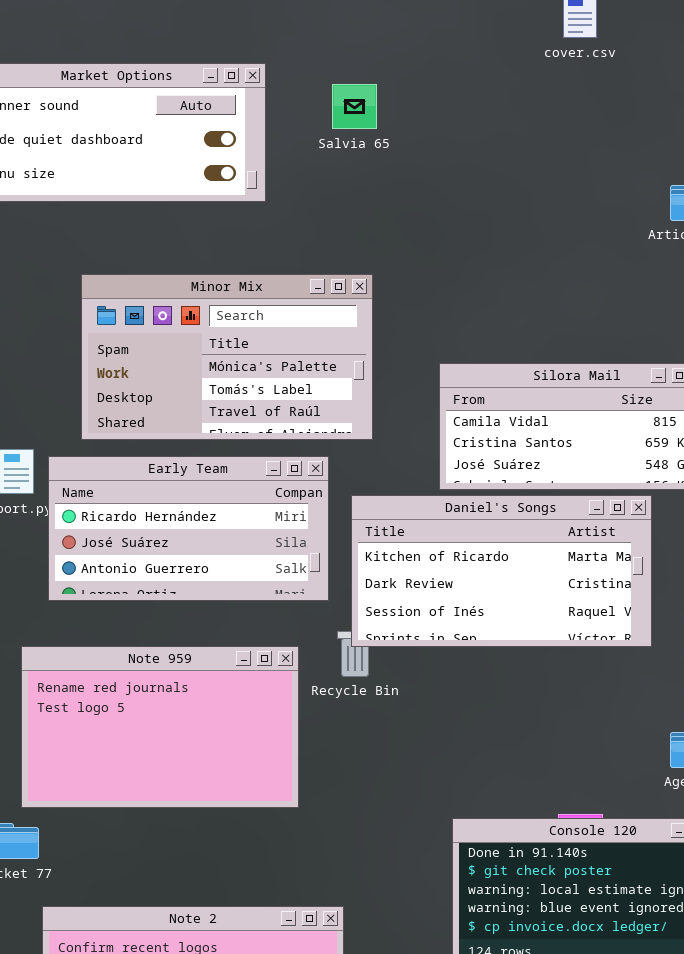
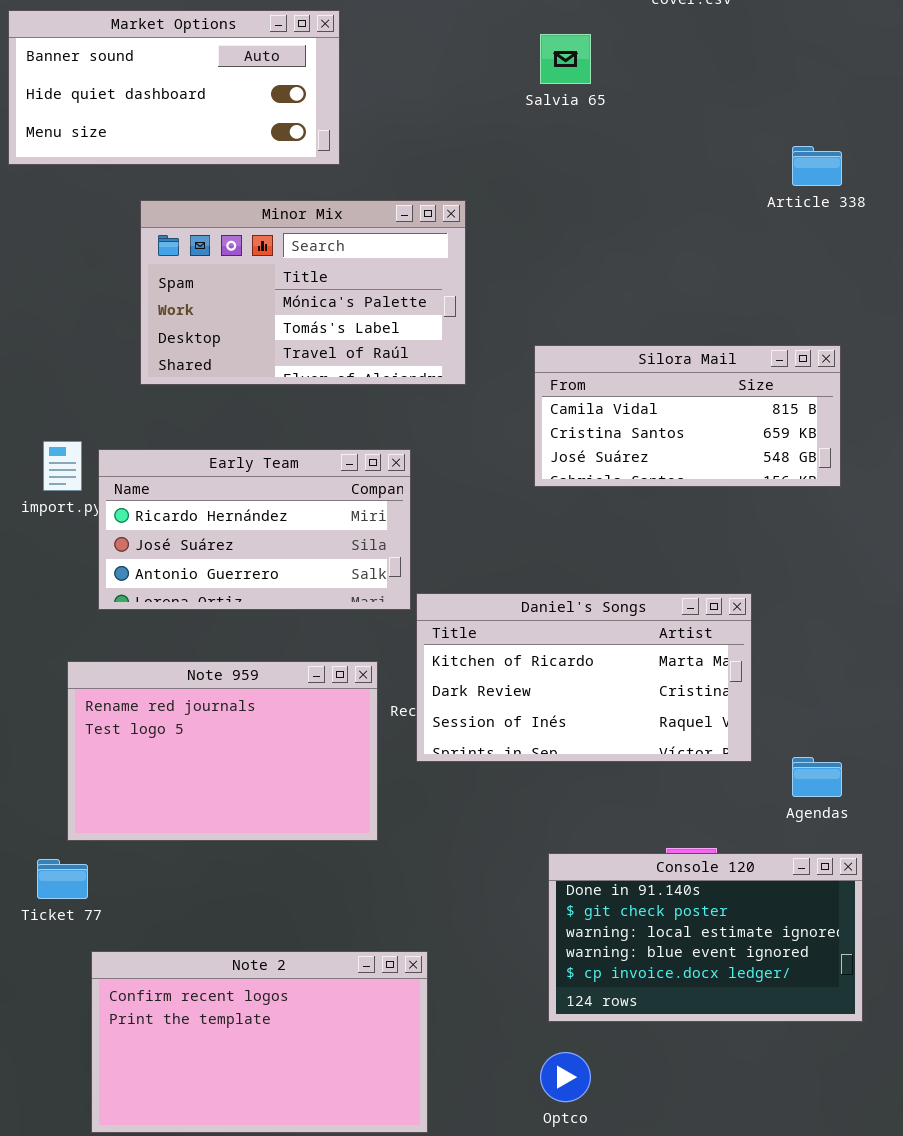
Salvia 65: [332,84,377,129] -> [540,34,591,84], moved
Minor Mix: [81,274,373,440] -> [140,200,466,385], moved
Daniel's Songs: [351,495,652,647] -> [416,593,752,762], moved

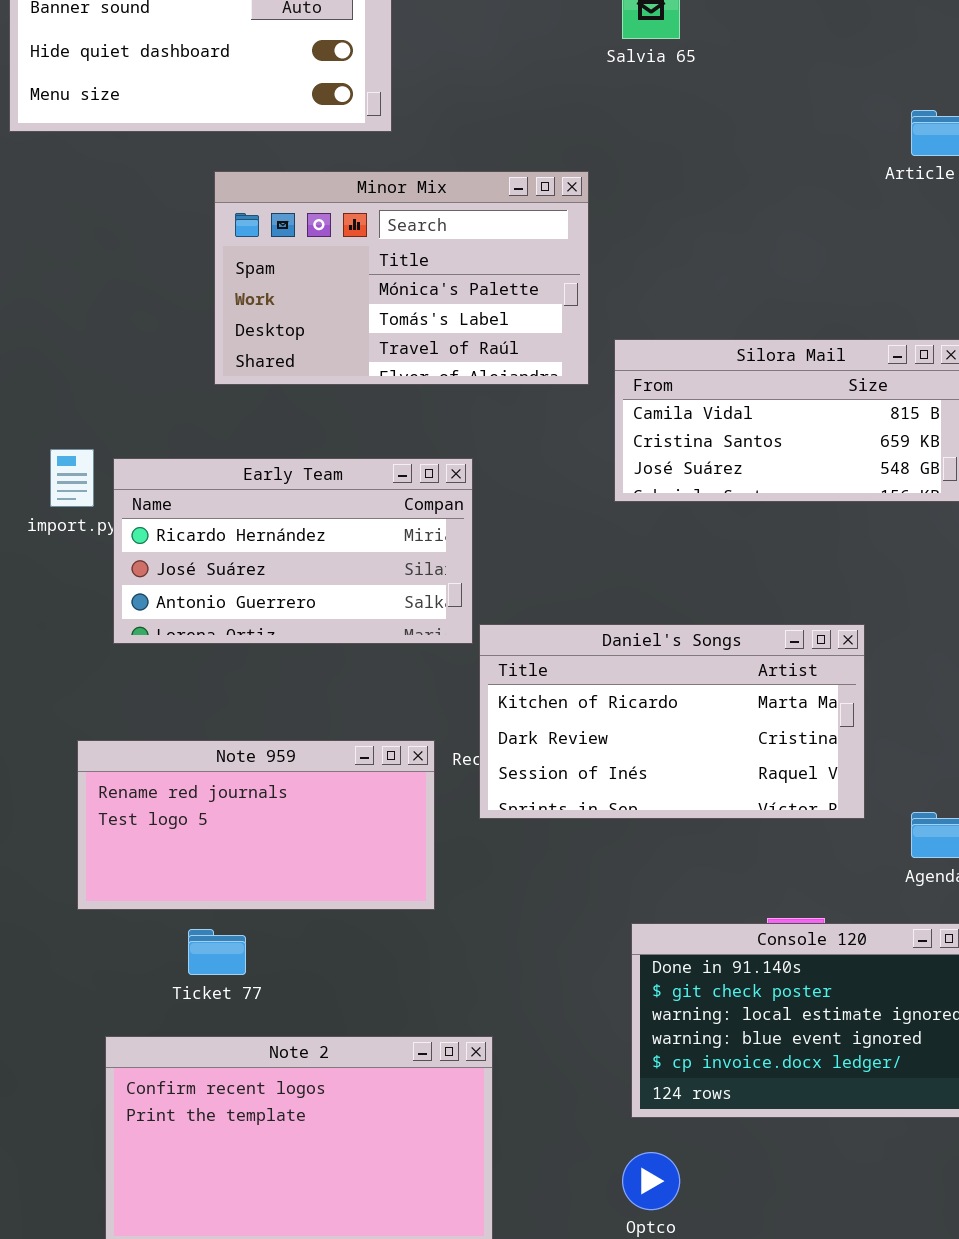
Minor Mix: [140,200,466,385] -> [214,171,589,385], moved
Note 959: [67,661,378,841] -> [77,740,435,910], resized
Ticket 77: [37,859,88,899] -> [188,929,246,975], moved

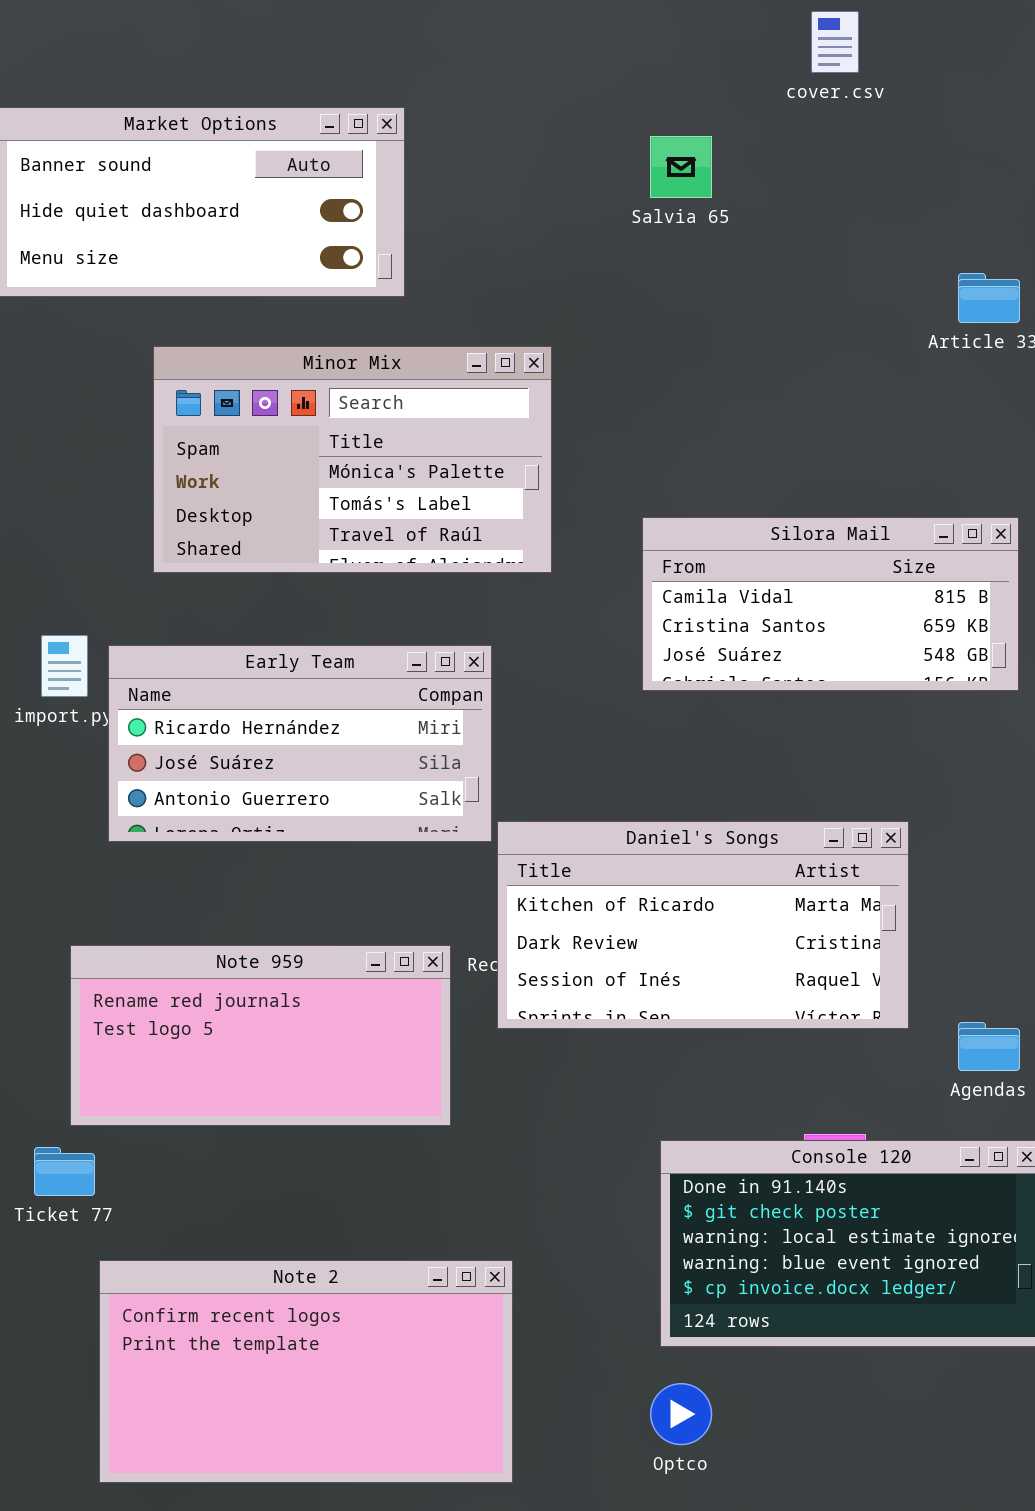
Minor Mix: [214,171,589,385] -> [153,346,552,573], moved
Ticket 77: [188,929,246,975] -> [34,1147,95,1196], moved

